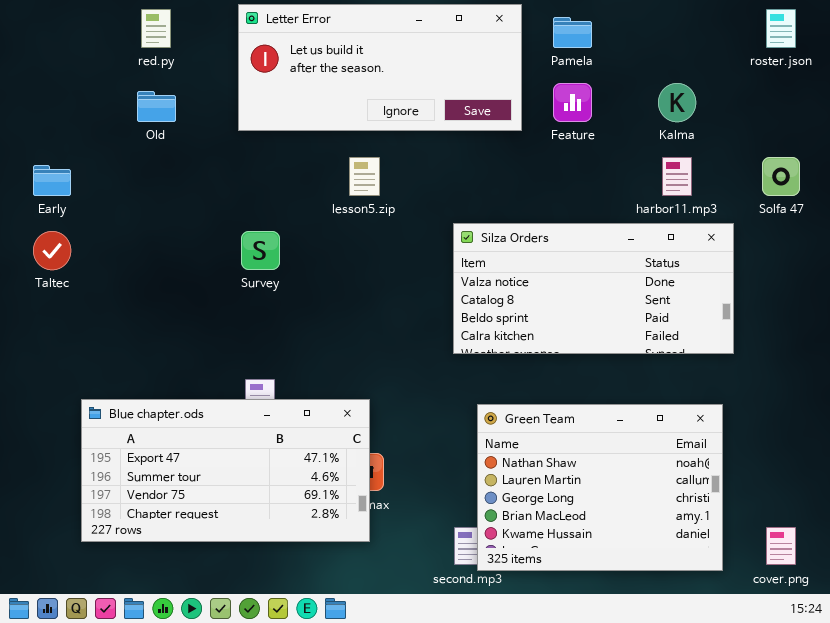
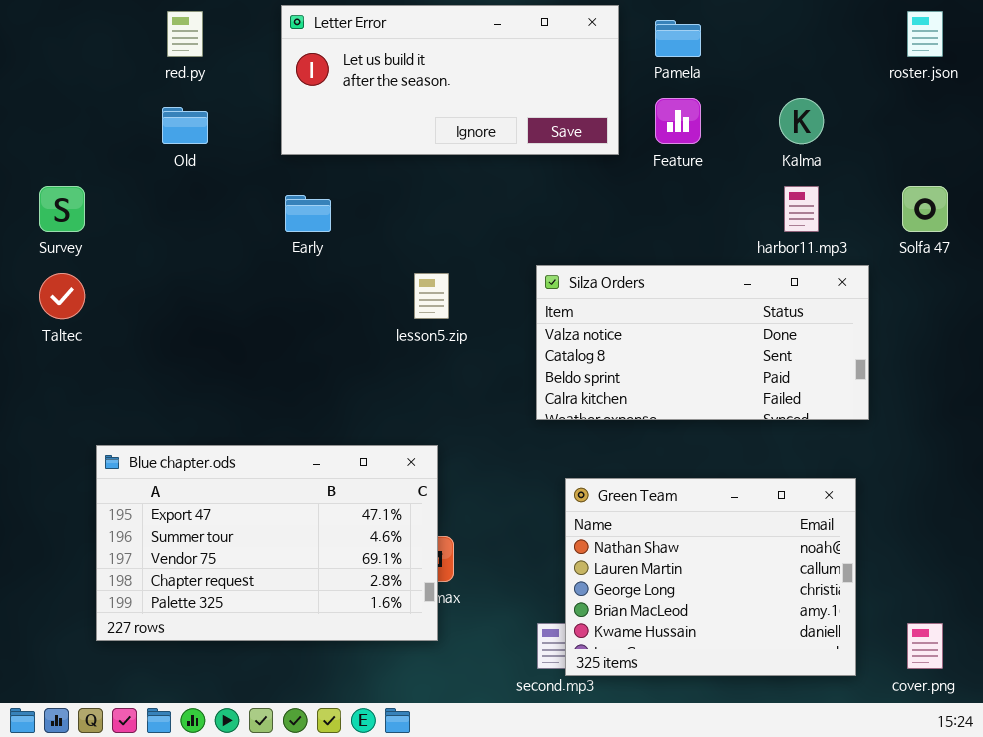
lesson5.zip: [349,157,380,196] -> [414,273,449,319], moved
Early: [33,165,71,196] -> [285,195,331,232], moved
Survey: [241,231,280,270] -> [39,186,85,232], moved
Blue chapter.ods: [81,399,370,542] -> [96,445,438,641], resized

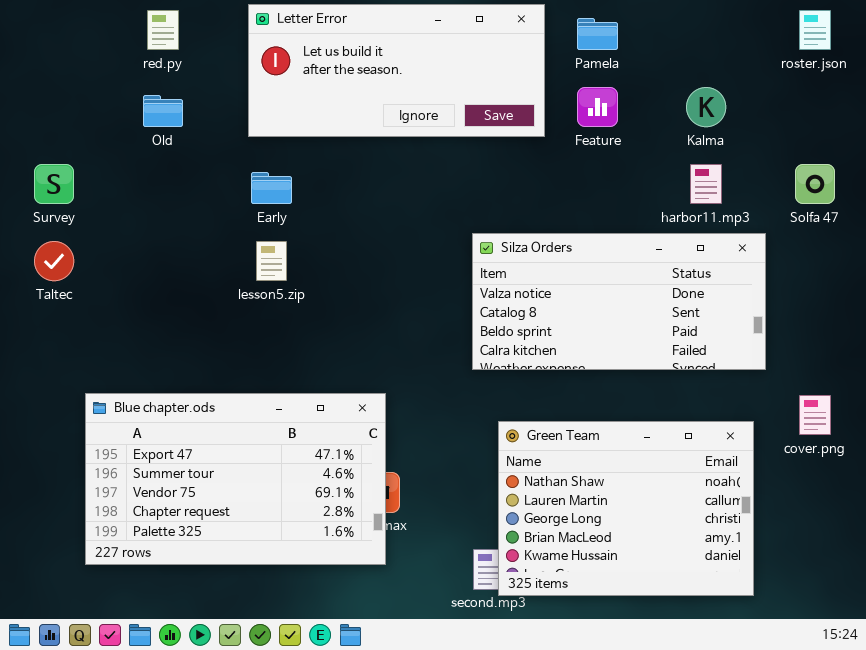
lesson5.zip: [414,273,449,319] -> [256,241,287,281], moved
cover.png: [907,623,943,669] -> [799,395,831,435], moved

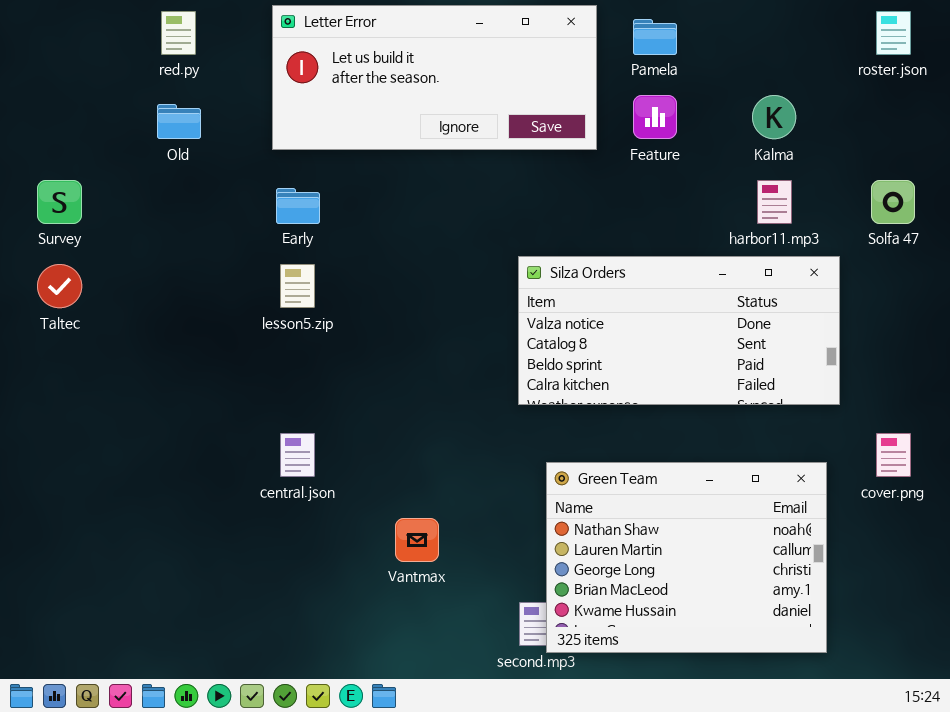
Blue chapter.ods: [85,393,386,565] -> none, closed

